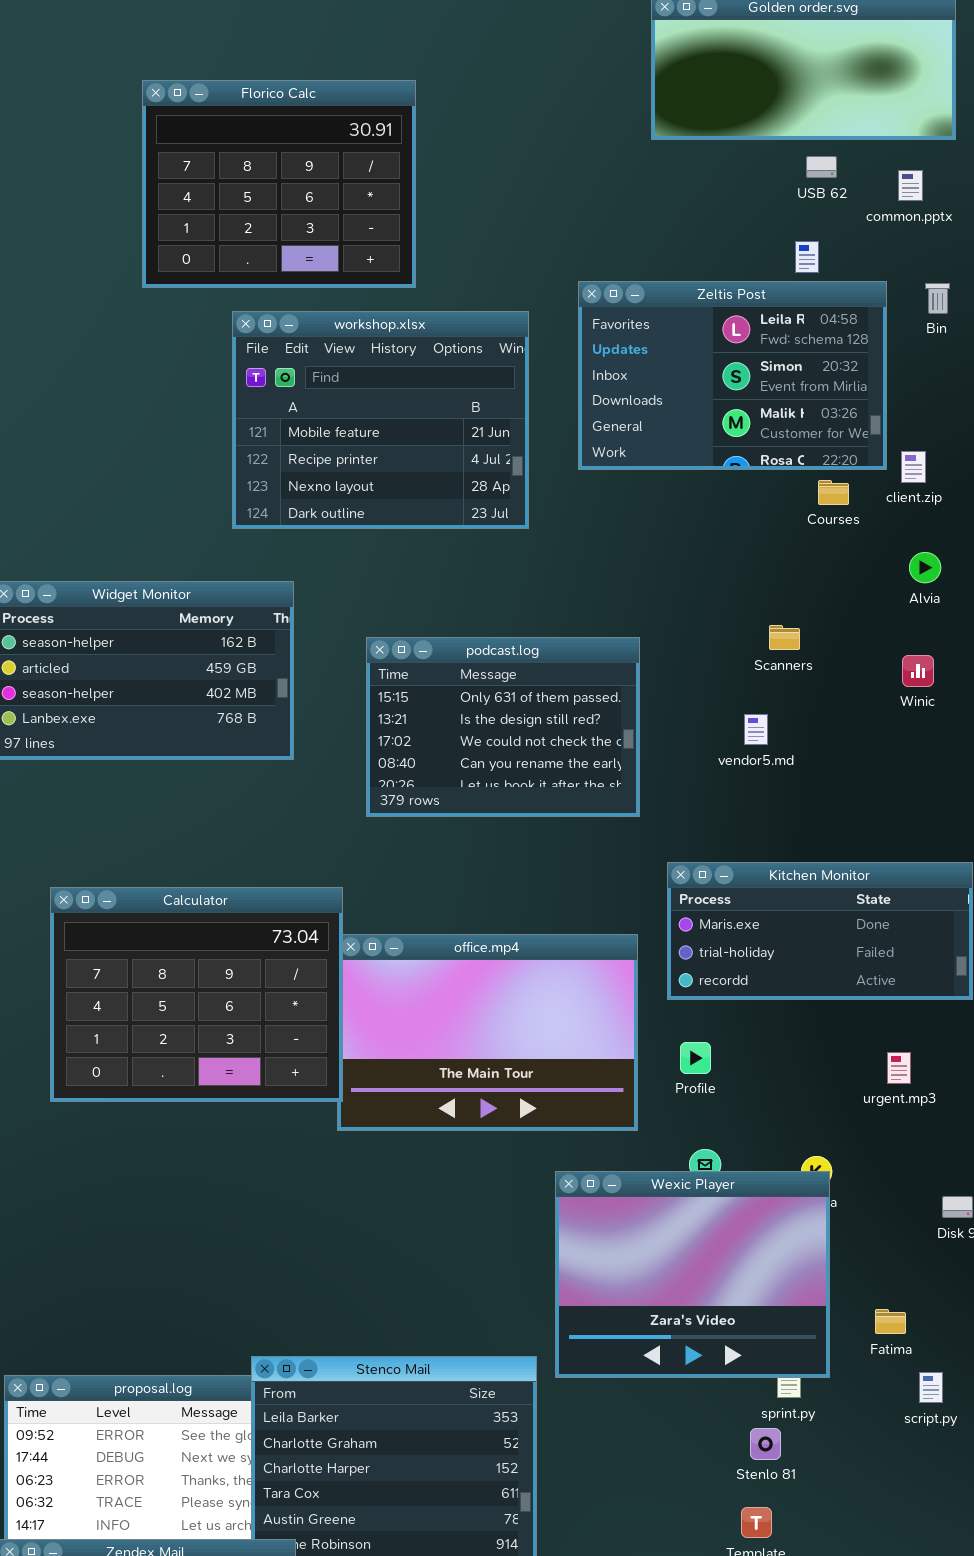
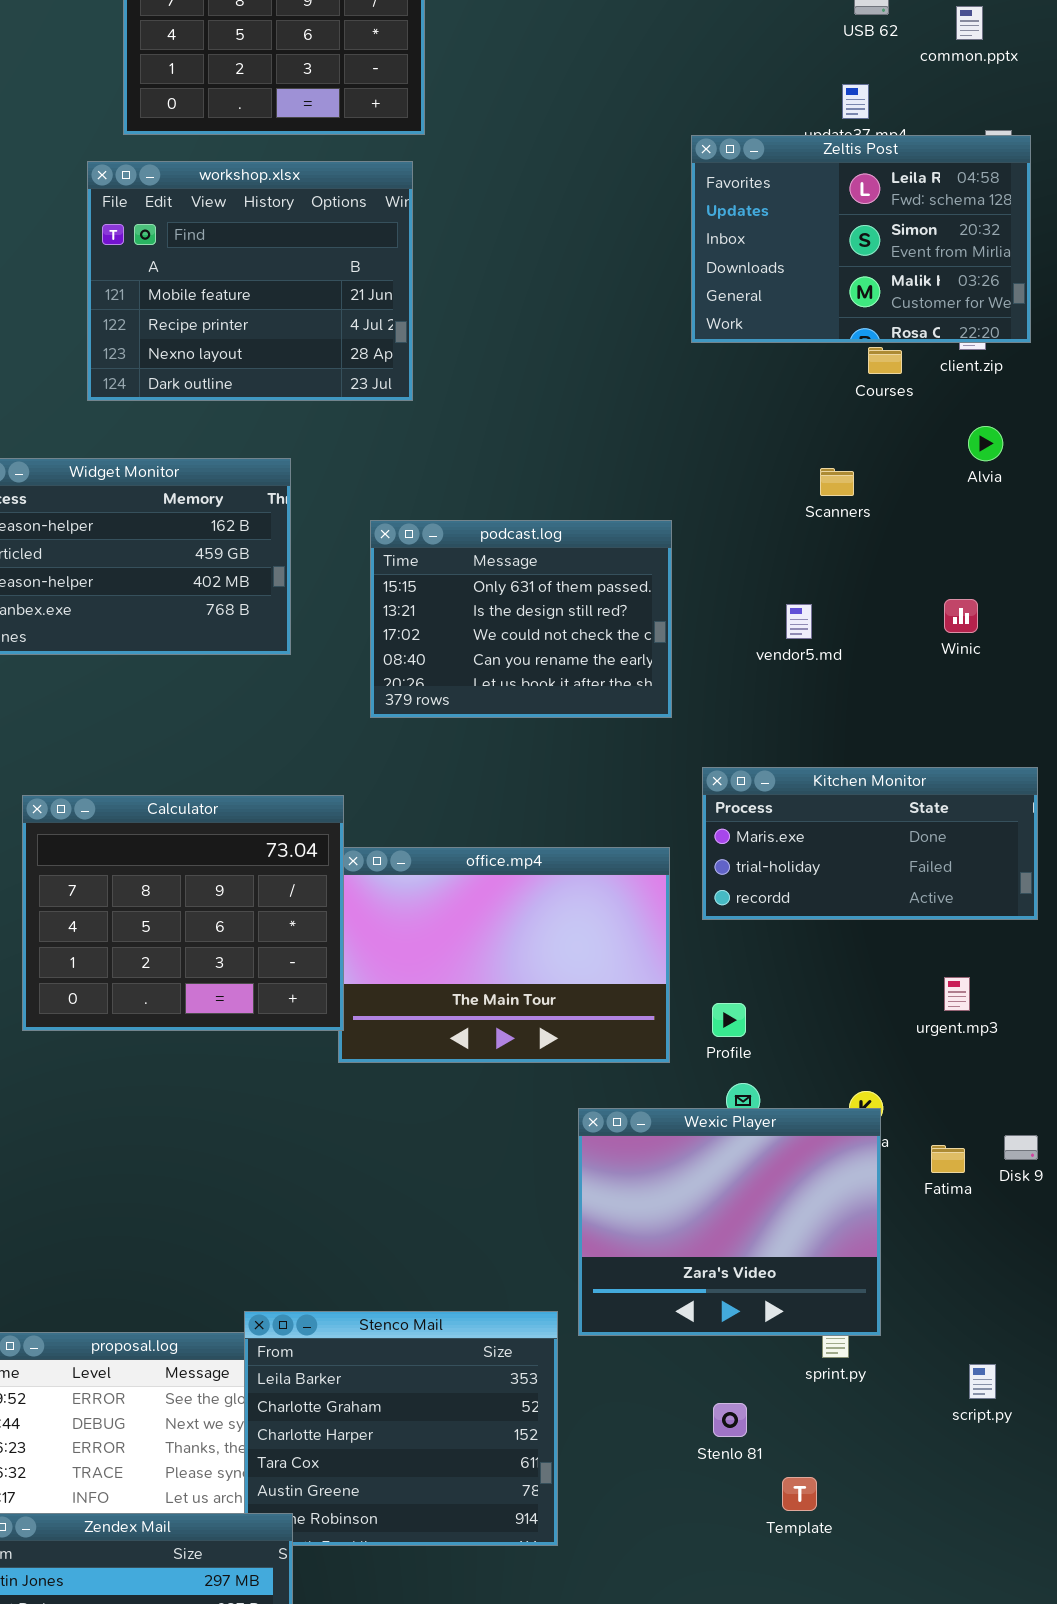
Zeltis Post: [578,281,887,470] -> [691,135,1031,343], moved
workshop.xlsx: [232,311,529,529] -> [87,161,413,401], moved
Scanners: [769,625,800,650] -> [820,468,854,496], moved
Winic: [902,655,934,687] -> [944,599,978,633], moved
Profile: [680,1042,711,1074] -> [712,1003,746,1037], moved
Fatima: [875,1309,906,1334] -> [931,1145,965,1173], moved
script.py: [919,1372,943,1403] -> [969,1364,996,1399], moved
Stenlo 81: [750,1428,781,1460] -> [713,1403,747,1437], moved

